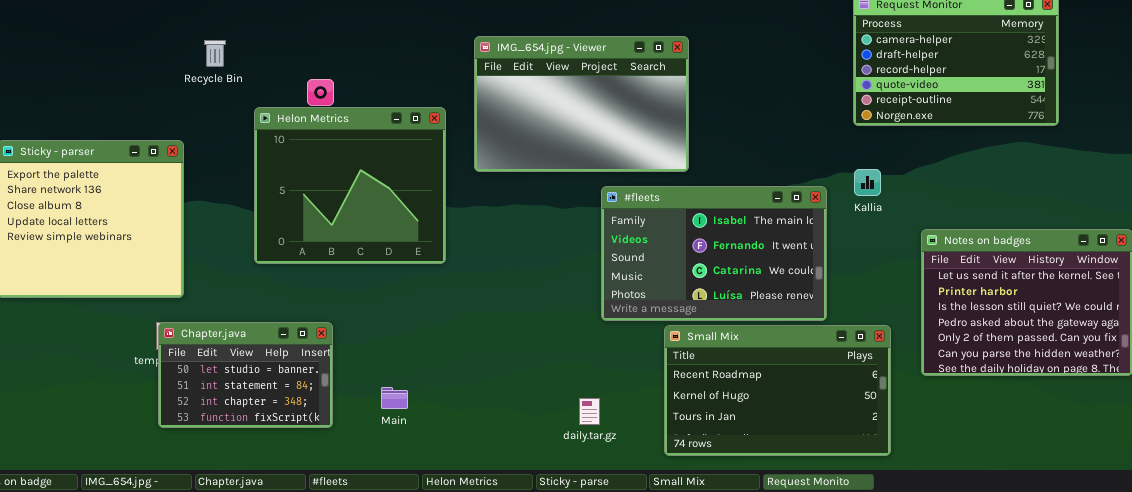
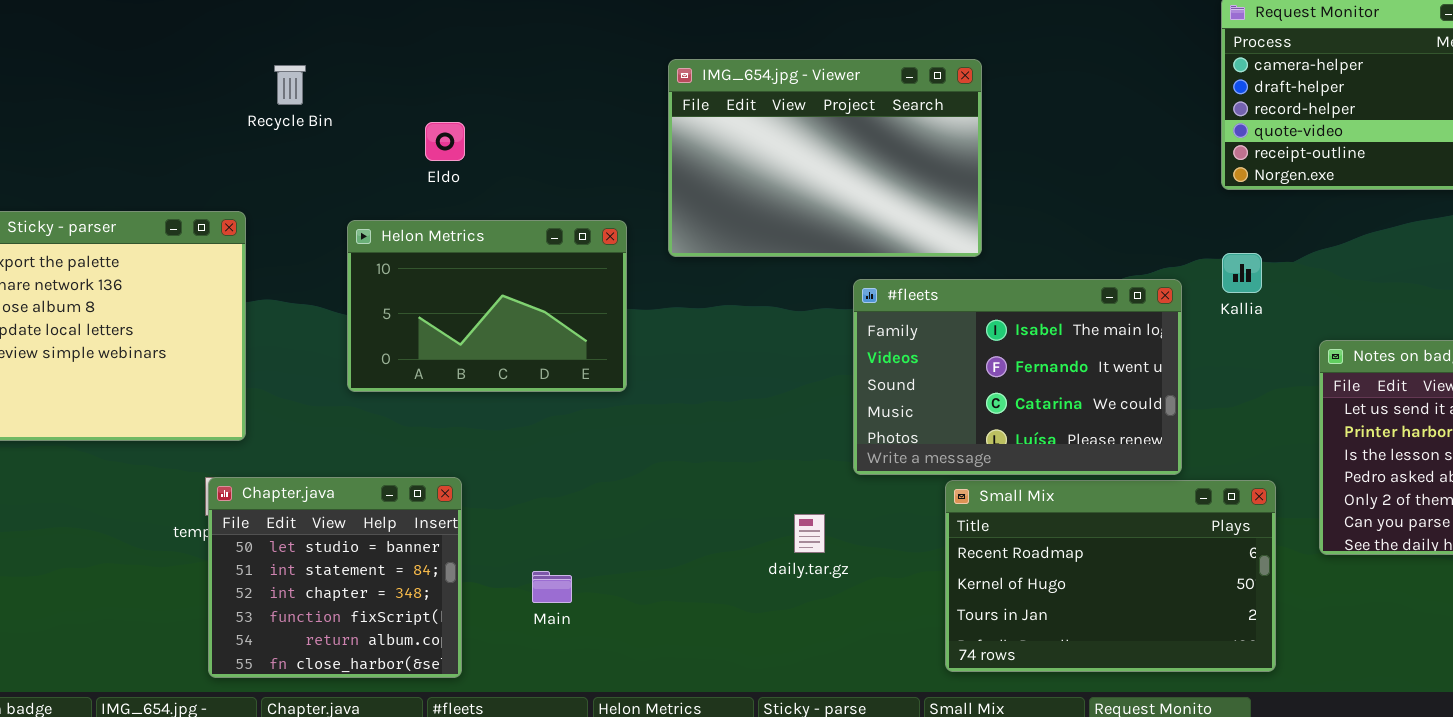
Helon Metrics: [254,107,446,264] -> [347,220,627,392], resized
Chapter.java: [158,322,333,428] -> [208,477,462,678], resized
daily.tar.gz: [579,398,600,425] -> [794,514,825,553], moved

